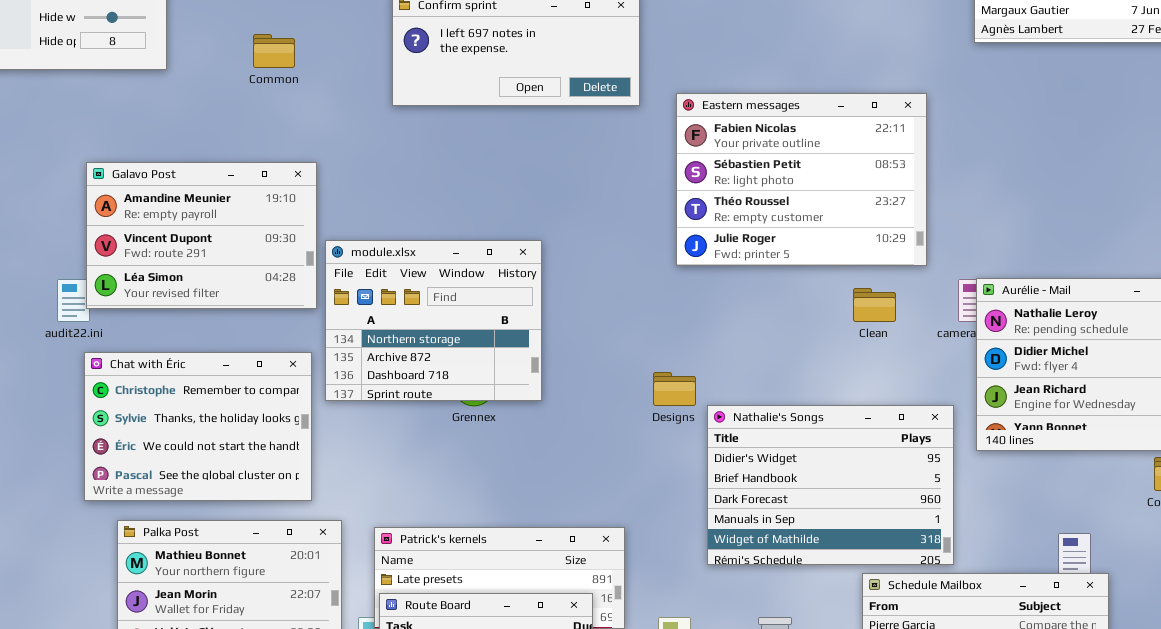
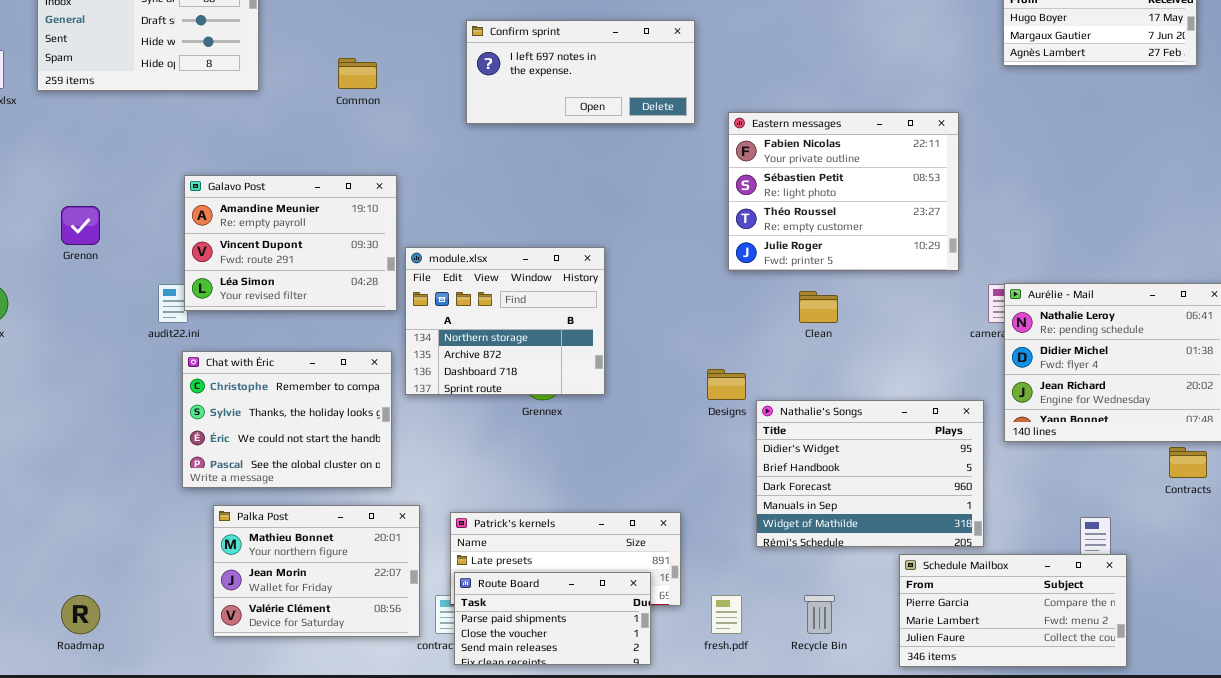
Clean: [853,288,896,322] -> [799,291,838,323], moved

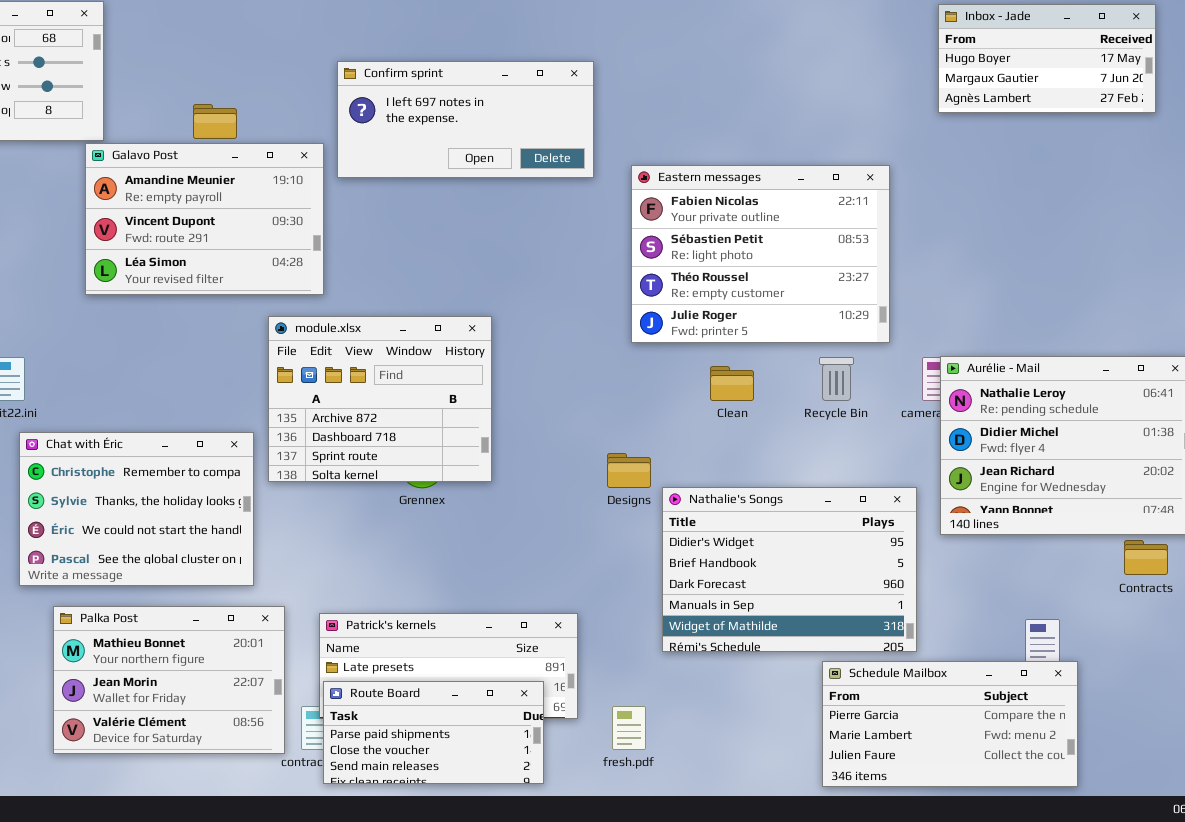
Galavo Post: [184,175,397,311] -> [85,143,324,295], moved
module.xlsx: [405,247,605,395] -> [268,316,492,482], scrolled down 1 row
Recycle Bin: [804,595,835,634] -> [819,357,854,401], moved

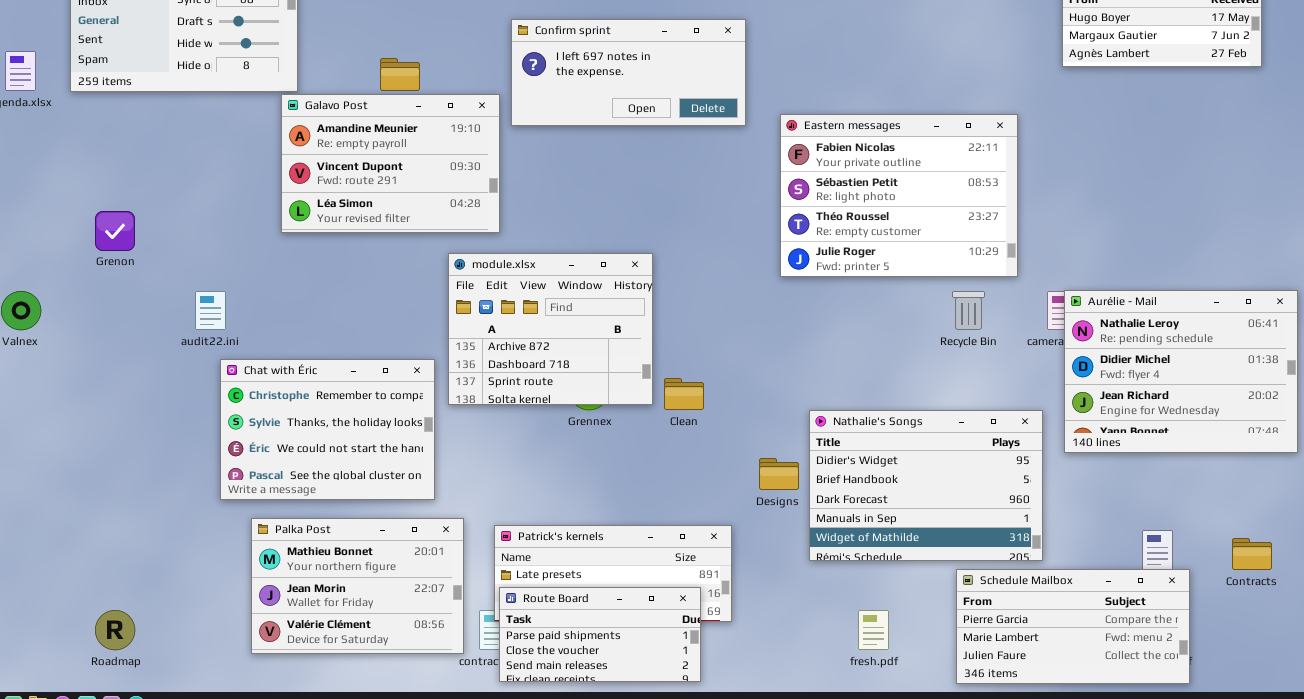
Clean: [710,366,754,401] -> [664,378,704,410], moved
Designs: [607,453,651,488] -> [759,458,799,490], moved
Contracts: [1124,540,1168,575] -> [1232,538,1272,570], moved
fresh.pdf: [612,706,646,750] -> [858,610,889,650], moved

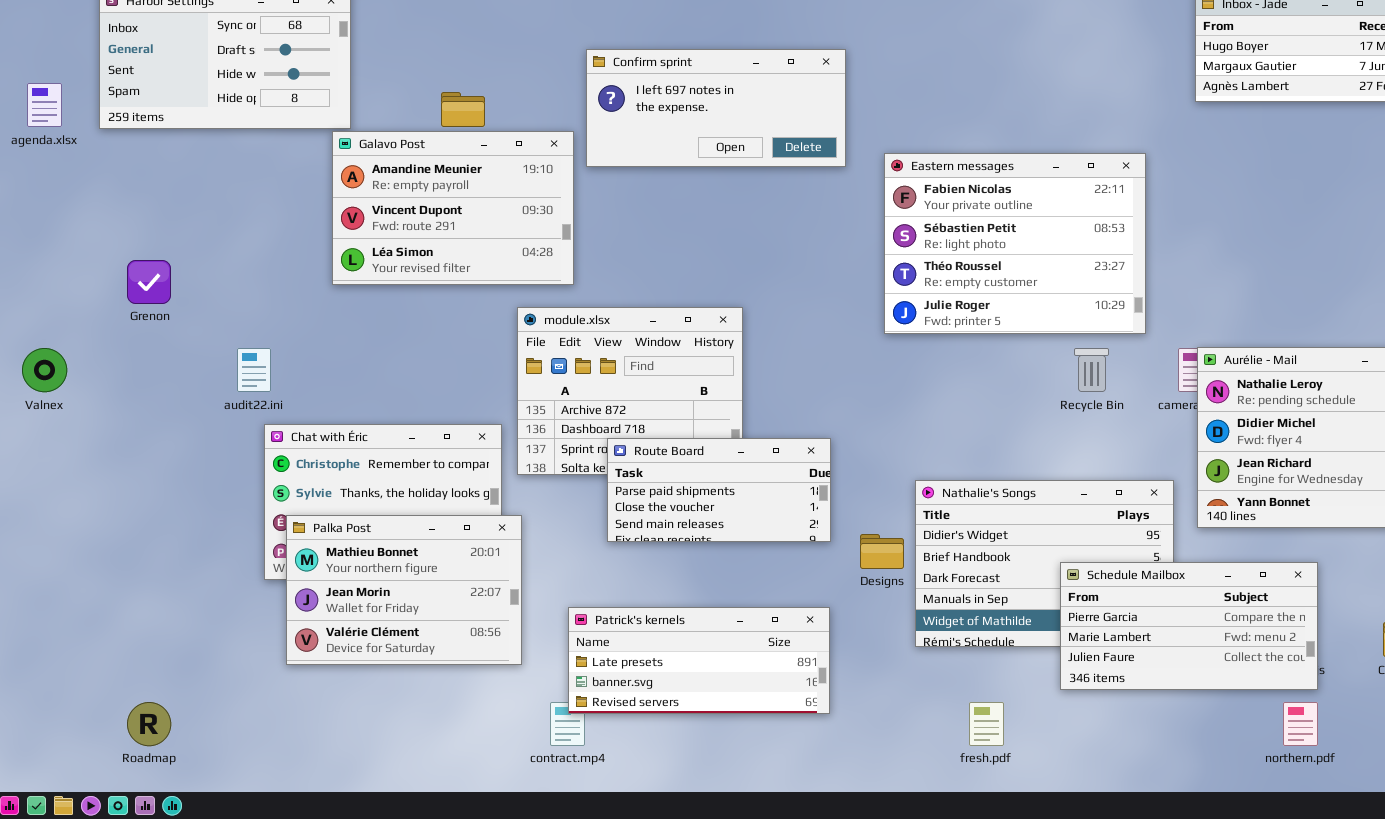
Palka Post: [251,518,464,654] -> [286,515,522,665], moved
Schedule Mailbox: [956,569,1190,684] -> [1060,562,1318,690], moved
Route Board: [499,587,701,682] -> [607,438,831,542], moved

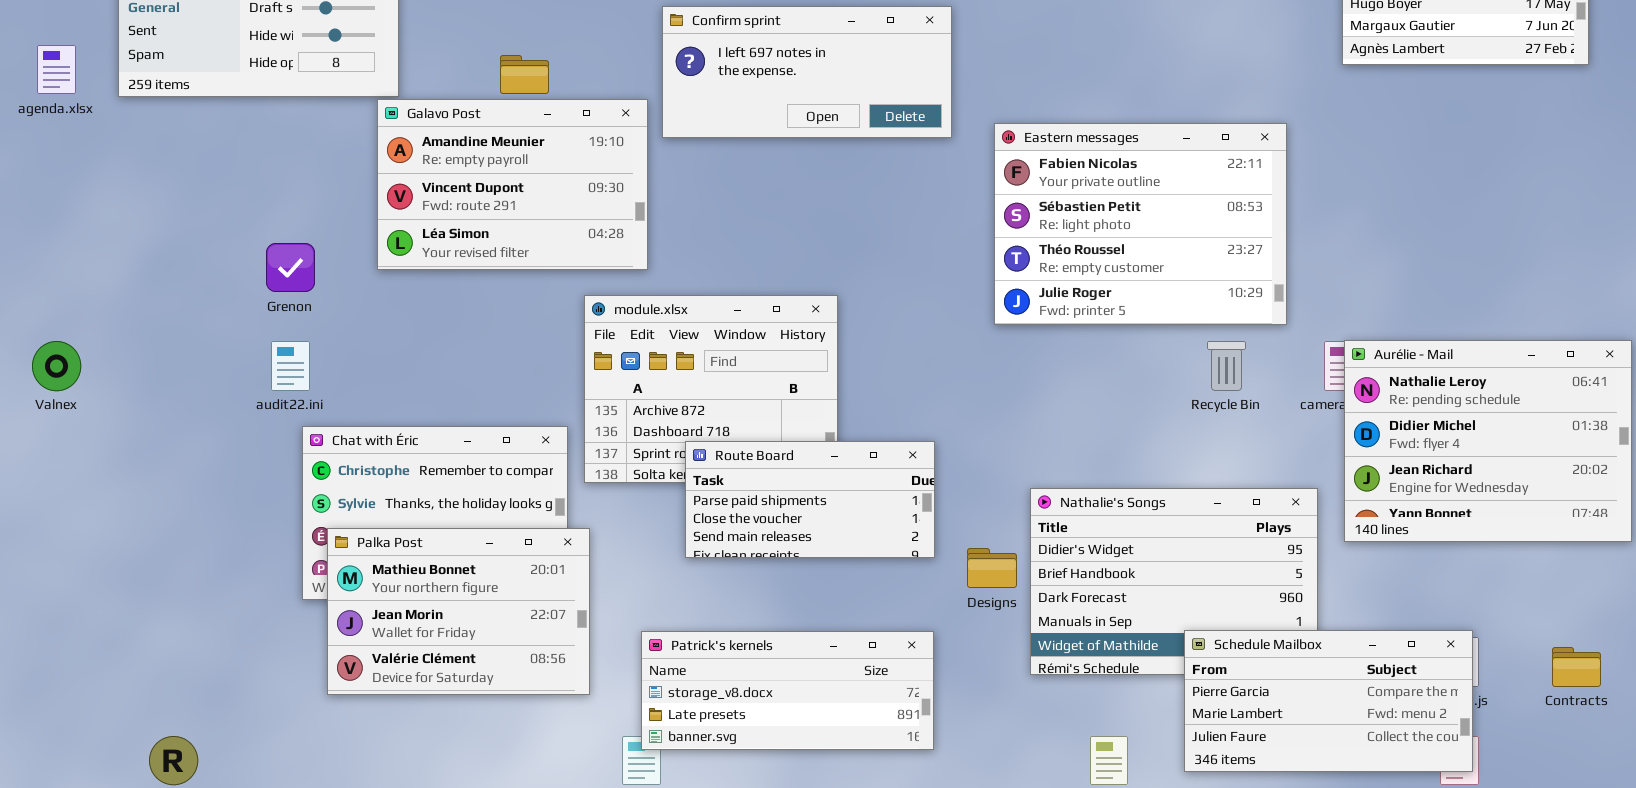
Grenon: [127,260,171,304] -> [266,243,315,292], moved
Schedule Mailbox: [1060,562,1318,690] -> [1184,630,1473,772], moved
Patrick's kernels: [568,607,830,714] -> [641,631,934,750], scrolled up 1 row

